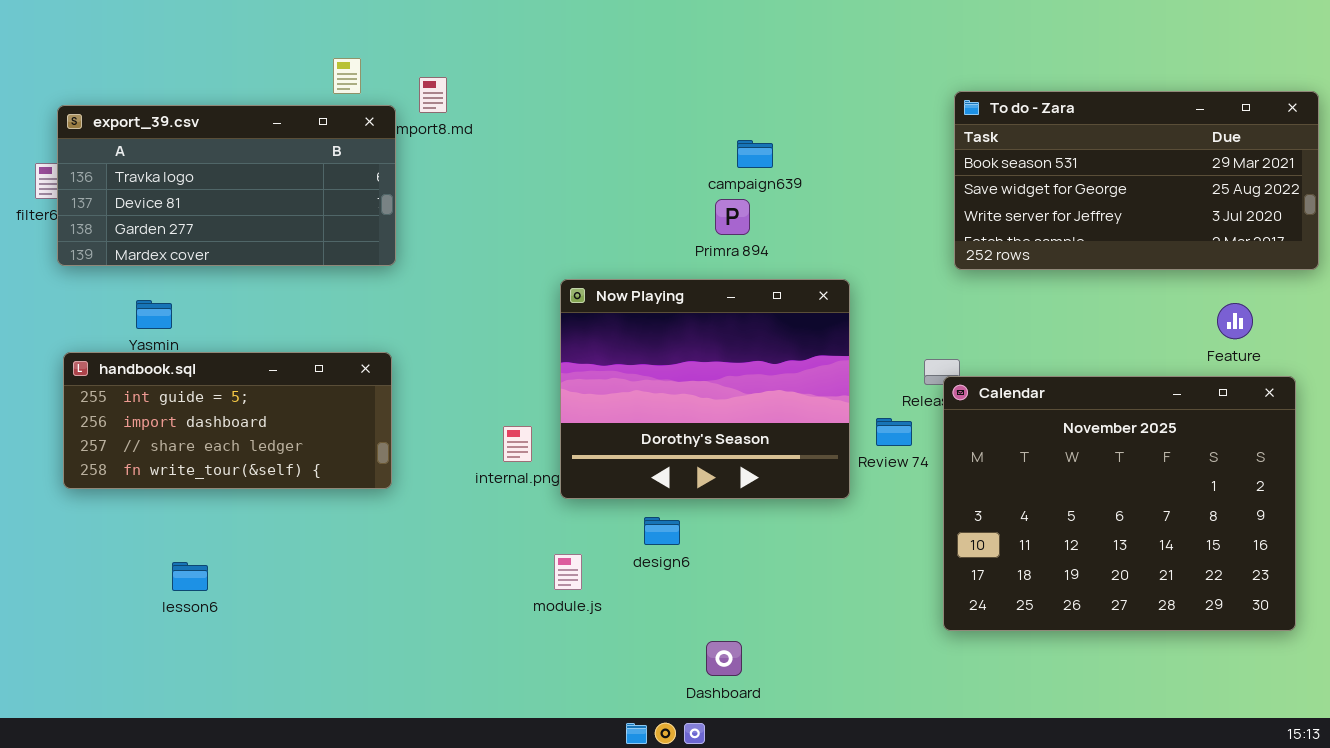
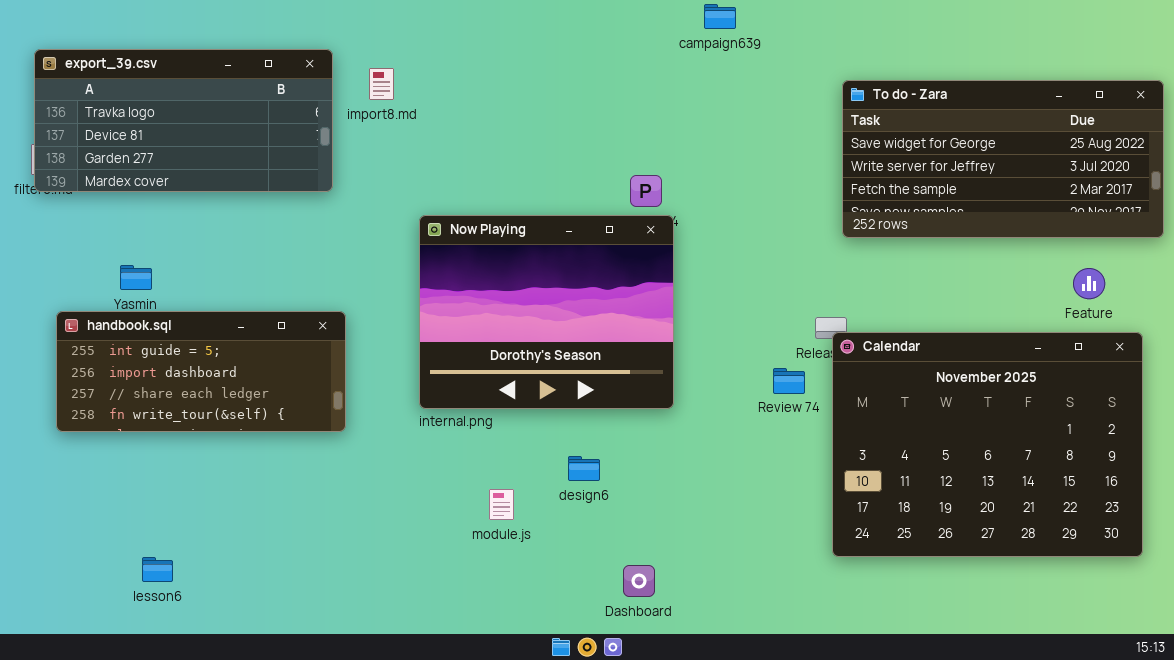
To do - Zara: [954,91,1319,270] -> [842,80,1164,238], scrolled down 1 row
export_39.csv: [57,105,396,266] -> [34,49,333,192], moved
campaign639: [737,140,773,168] -> [704,4,736,29], moved
Now Playing: [560,279,850,499] -> [419,215,674,409], moved
lesson6: [172,562,208,591] -> [142,557,173,582], moved

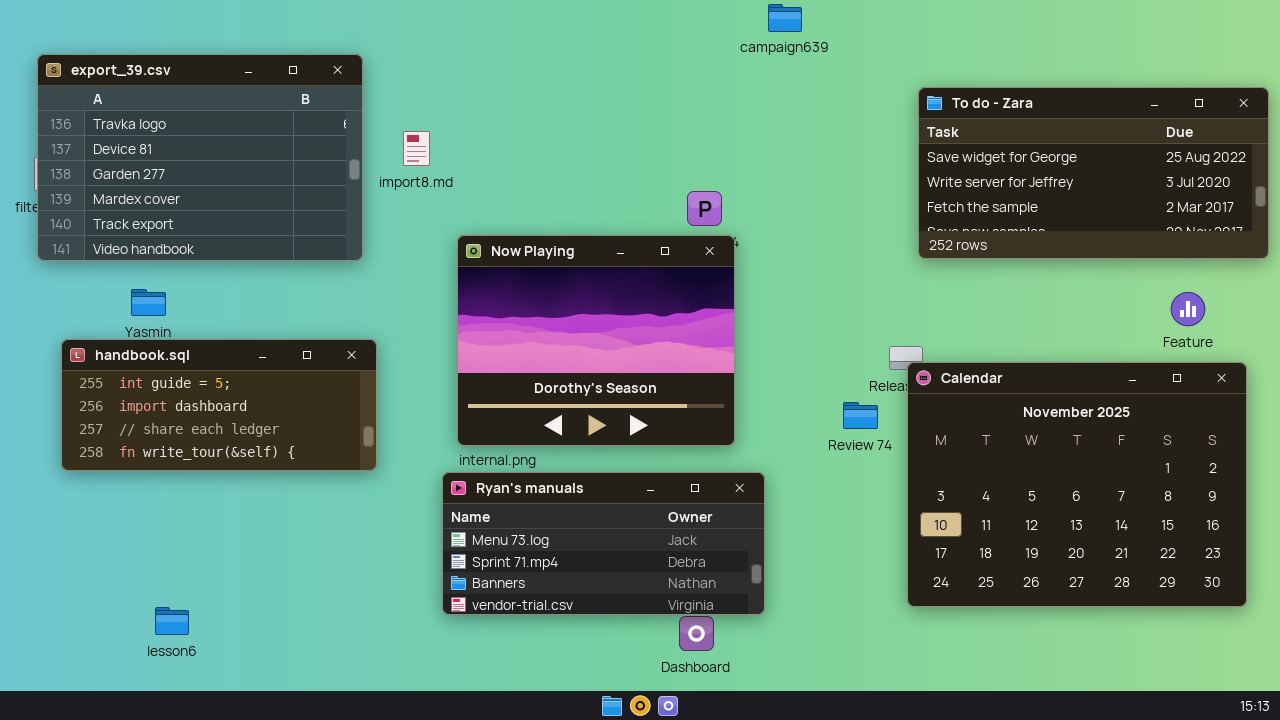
export_39.csv: [34,49,333,192] -> [37,54,363,261], resized
import8.md: [369,68,394,100] -> [403,131,430,166], moved
Ryan's manuals: none -> [442,472,765,615], opened

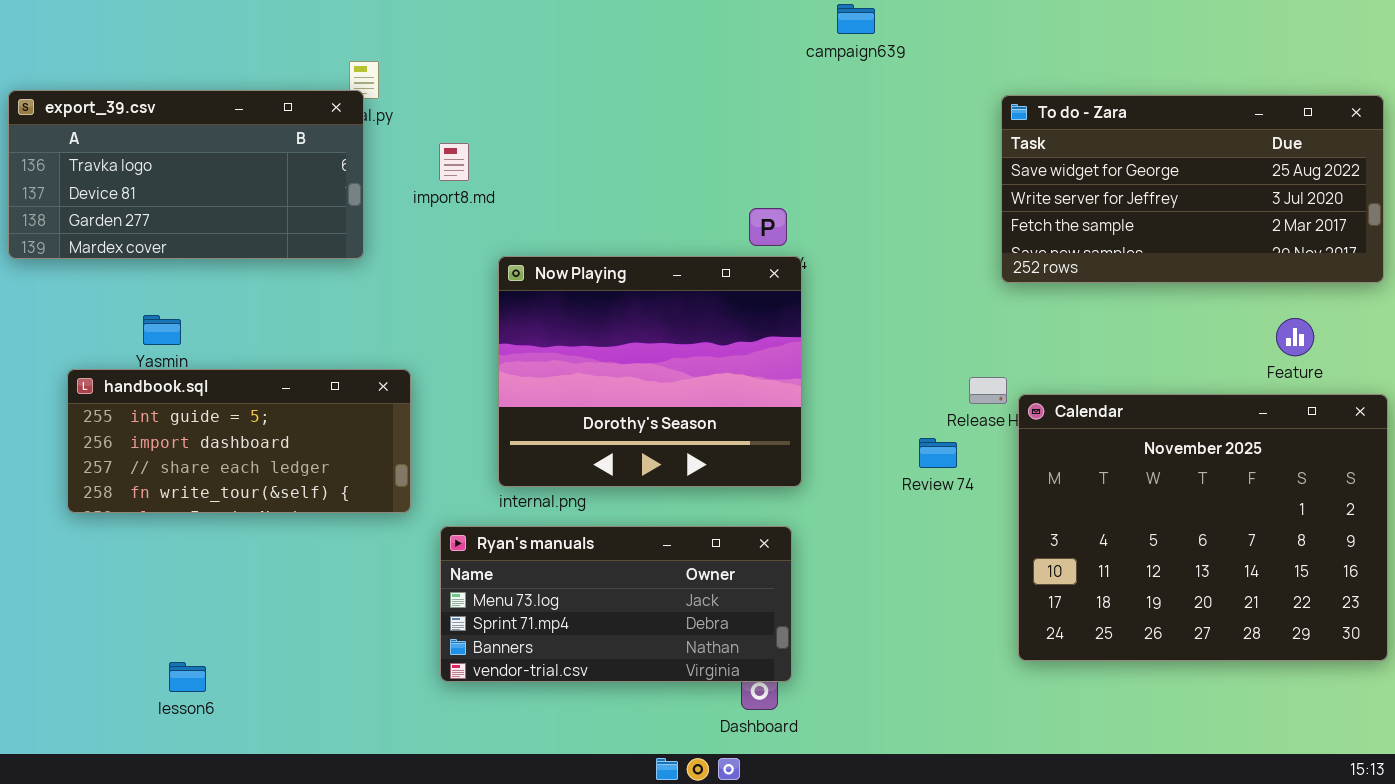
export_39.csv: [37,54,363,261] -> [8,90,364,259], moved, resized
Calendar: [907,362,1247,607] -> [1018,394,1388,661], moved
Ryan's manuals: [442,472,765,615] -> [440,526,792,682], moved

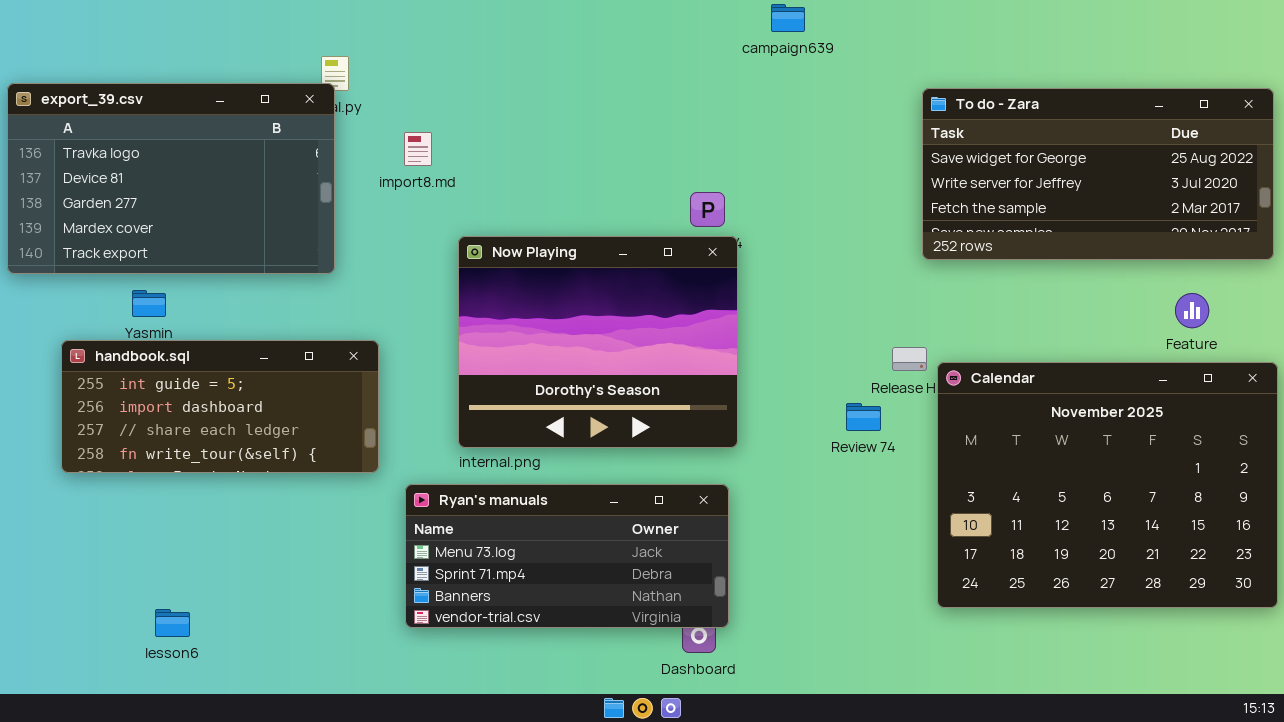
export_39.csv: [8,90,364,259] -> [7,83,335,274], resized

